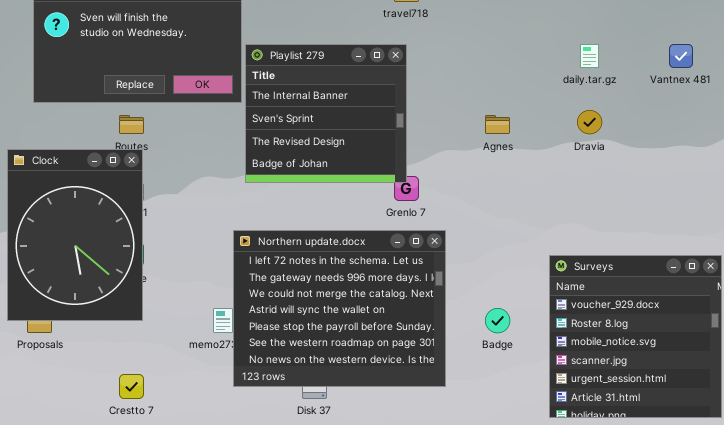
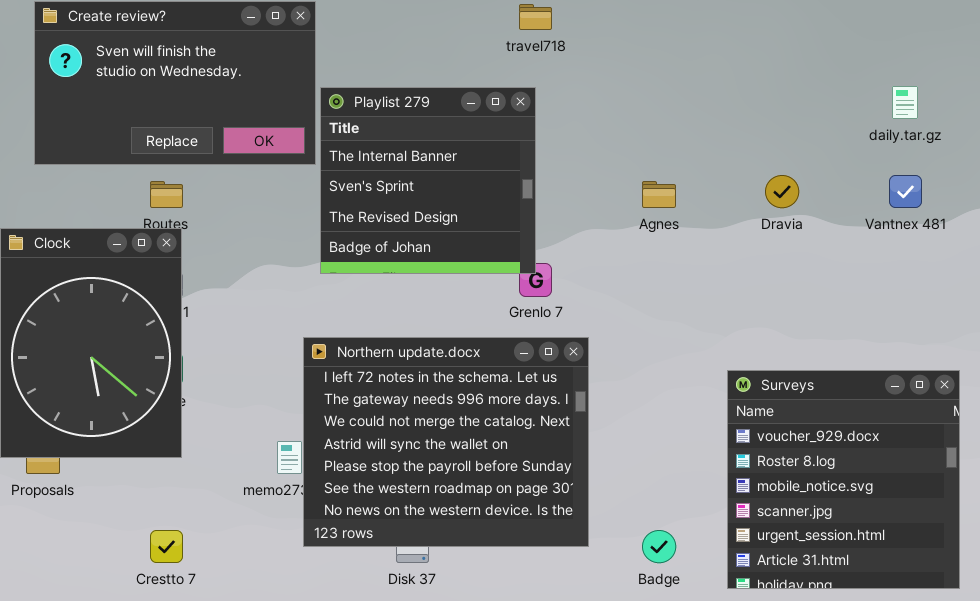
daily.tar.gz: [580,44,599,68] -> [892,86,918,119], moved
Vantnex 481: [669,44,693,68] -> [889,175,922,208], moved
Badge: [485,308,510,333] -> [642,530,676,563], moved

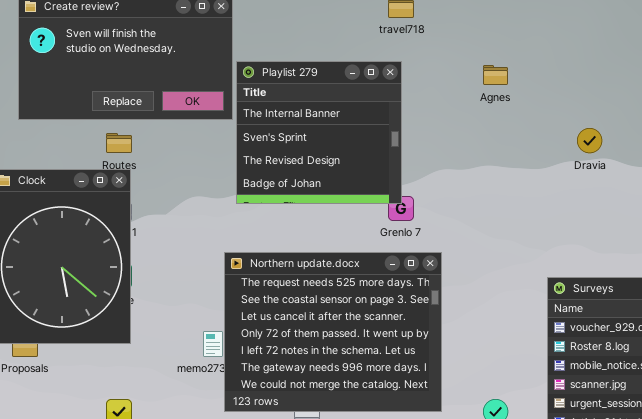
Agnes: [642,181,676,208] -> [483,65,508,85], moved
Northern update.docx: [303,337,589,547] -> [224,252,442,412], scrolled up 4 rows

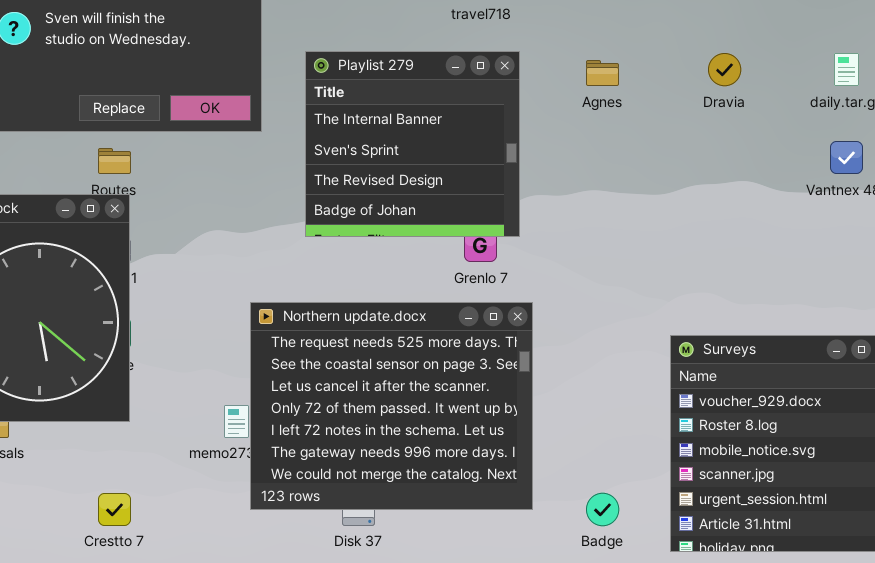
Playlist 279: [236,61,402,204] -> [305,51,520,237], moved
Dravia: [577,128,602,153] -> [708,53,741,86], moved

